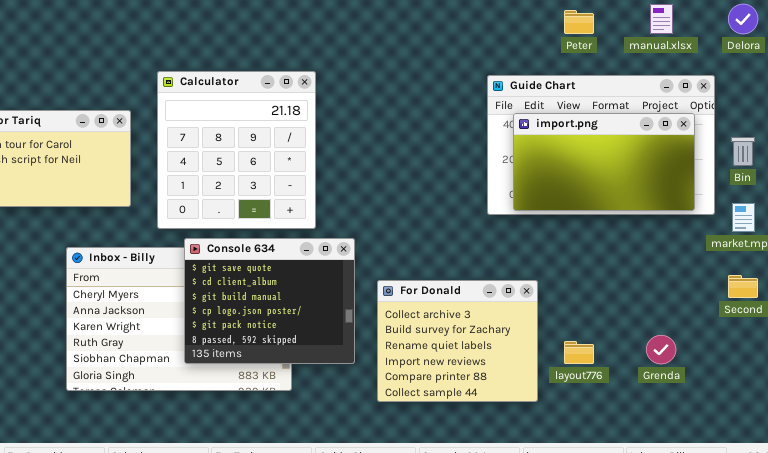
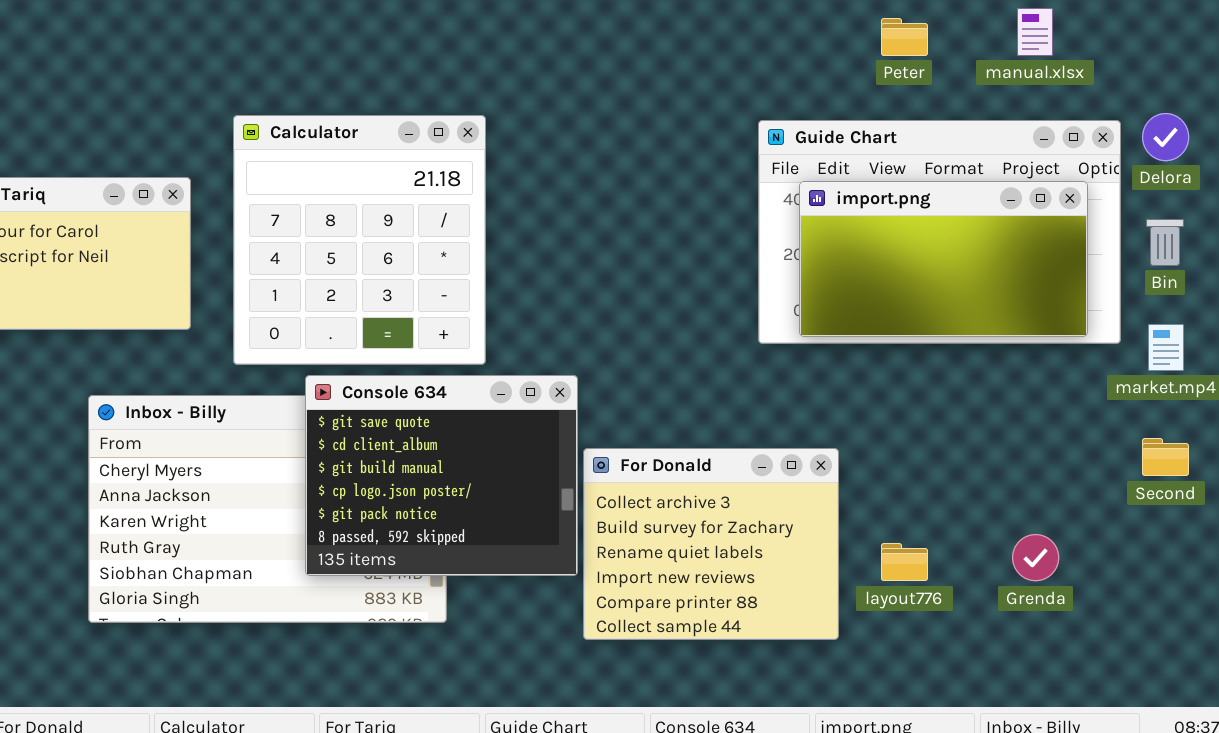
Delora: [728,4,758,34] -> [1142,113,1189,161], moved
Console 634: [184,238,355,364] -> [305,375,578,576], moved

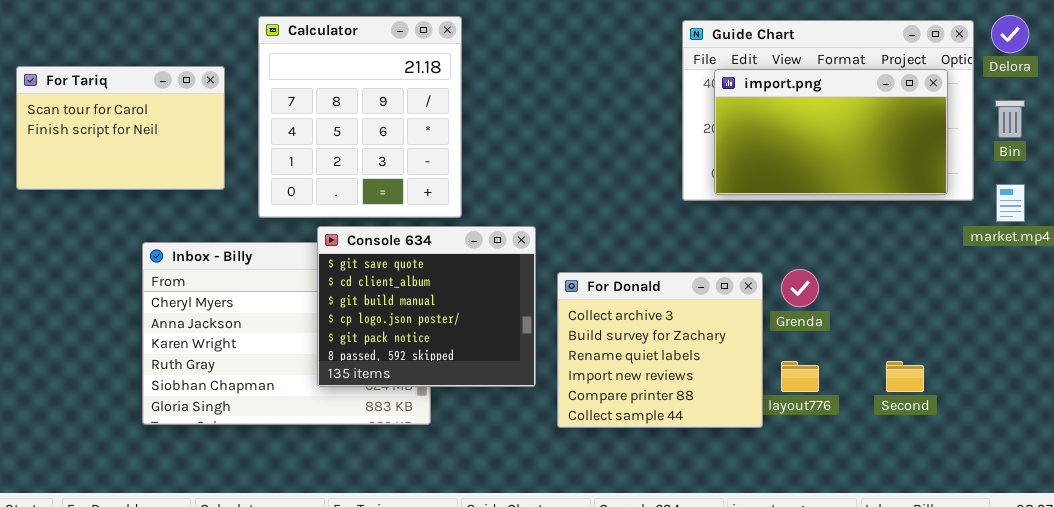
Second: [1142,438,1189,476] -> [886,361,924,392], moved
For Donald: [583,448,839,640] -> [557,272,763,428], moved
Grenda: [1012,534,1059,581] -> [781,269,819,307], moved

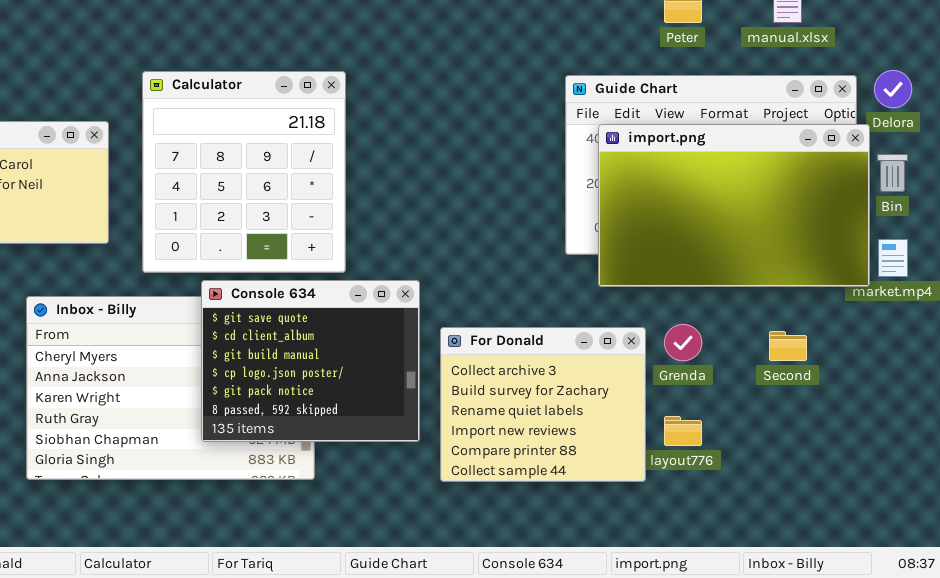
import.png: [714,69,948,195] -> [598,124,870,287], resized
Second: [886,361,924,392] -> [769,331,807,361], moved

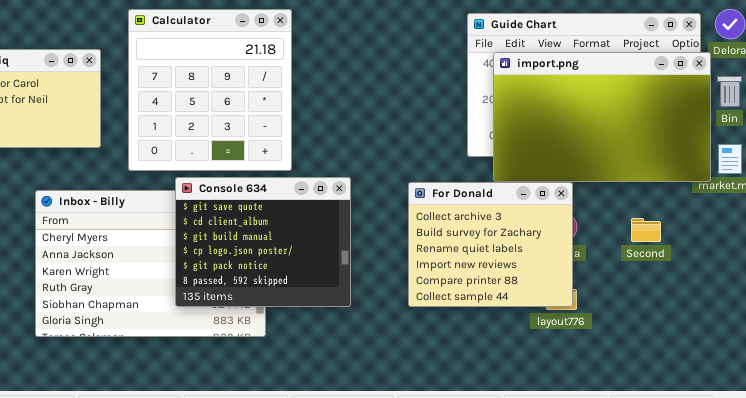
For Donald: [440,327,646,482] -> [408,182,573,307], moved

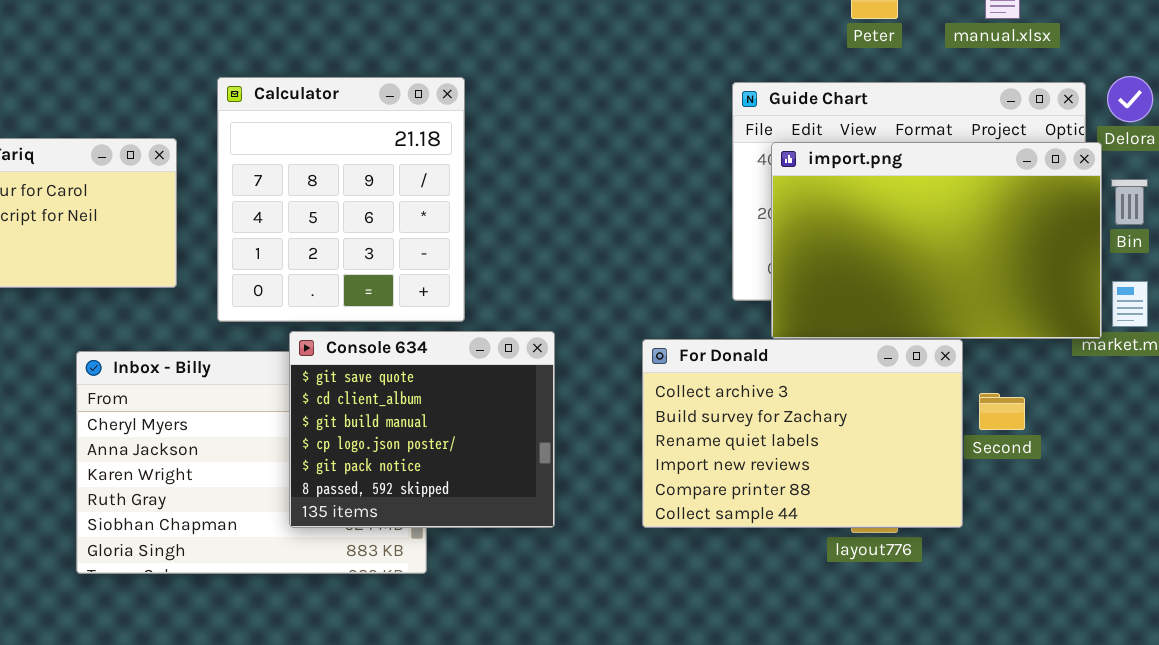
For Donald: [408,182,573,307] -> [642,339,963,528], resized

